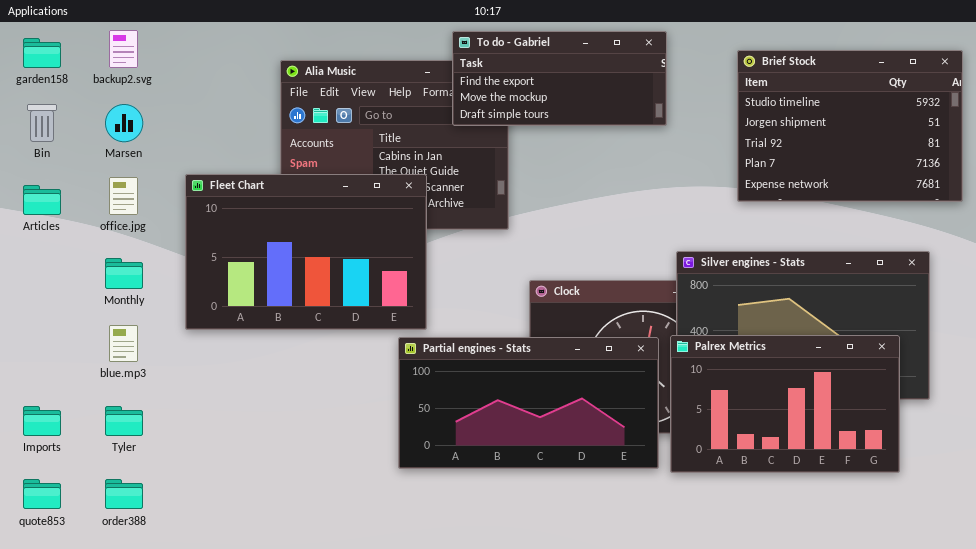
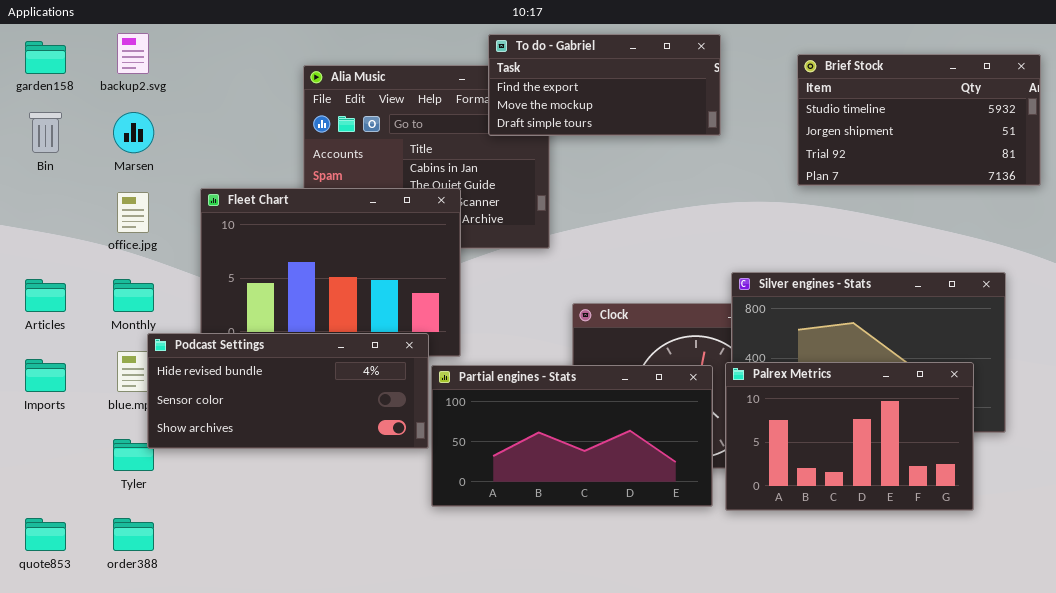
Brief Stock: [737,50,963,202] -> [797,54,1041,186], resized
Articles: [23,185,61,215] -> [25,279,66,312], moved
Podcast Settings: none -> [147,333,429,449], opened
Imports: [23,406,61,436] -> [25,359,66,392], moved

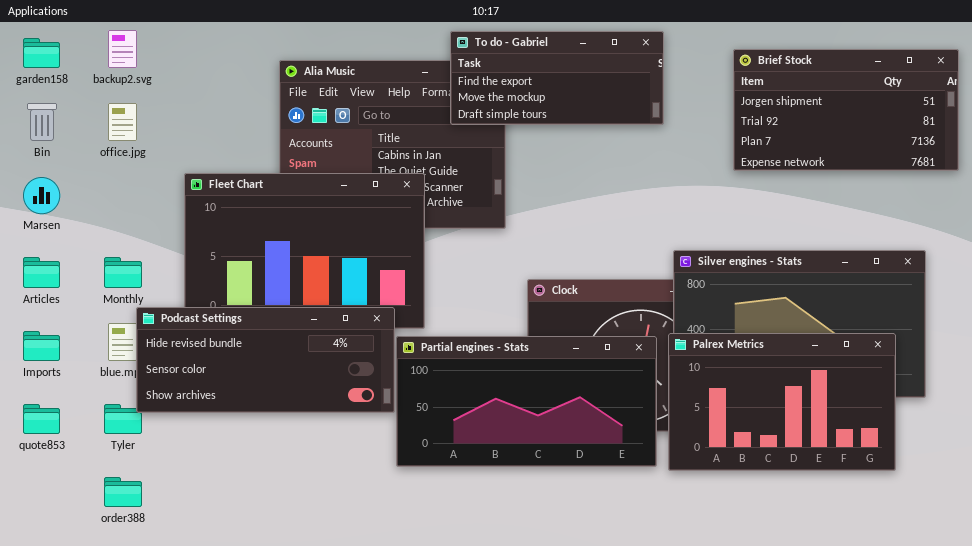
Brief Stock: [797,54,1041,186] -> [733,49,959,171], scrolled down 1 row
Marsen: [113,112,154,153] -> [23,177,60,214], moved
office.jpg: [117,192,149,233] -> [108,103,137,141], moved
quote853: [25,518,66,551] -> [23,404,60,434], moved

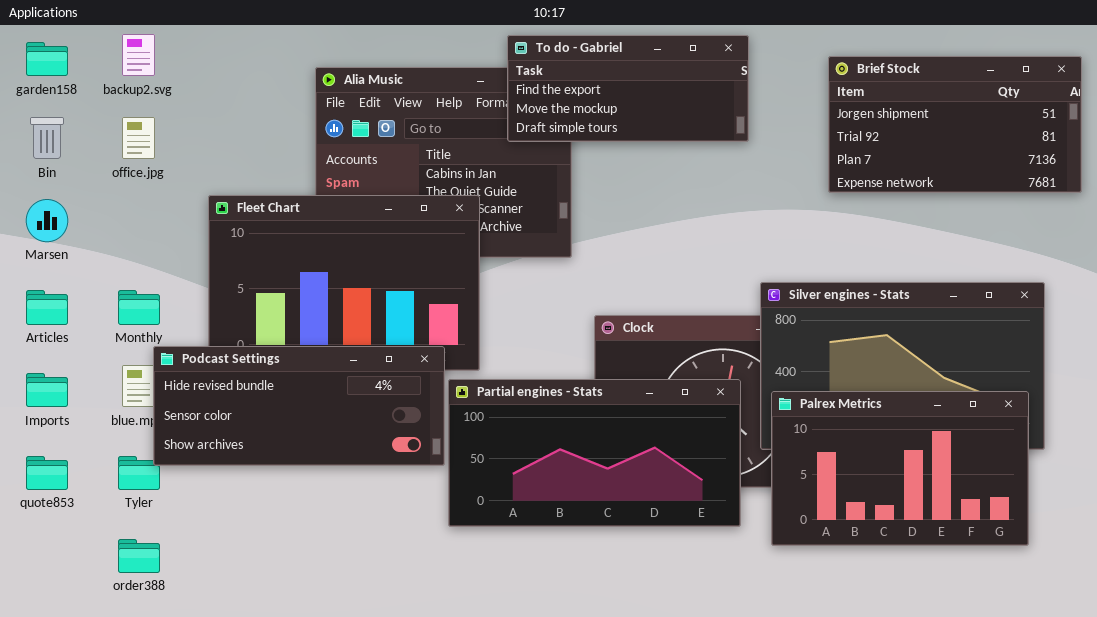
Palrex Metrics: [668,333,896,471] -> [771,391,1029,546], moved

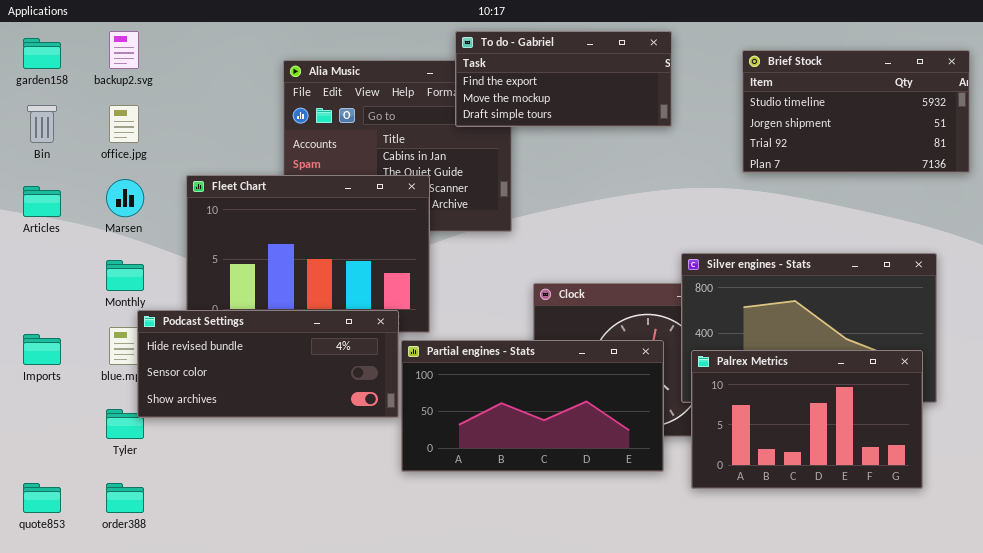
Brief Stock: [828,56,1082,193] -> [742,50,970,173], scrolled up 1 row
Marsen: [26,199,68,242] -> [106,179,144,217], moved
Articles: [26,290,68,325] -> [23,186,61,217], moved
quote853: [26,456,68,490] -> [23,483,61,513], moved

